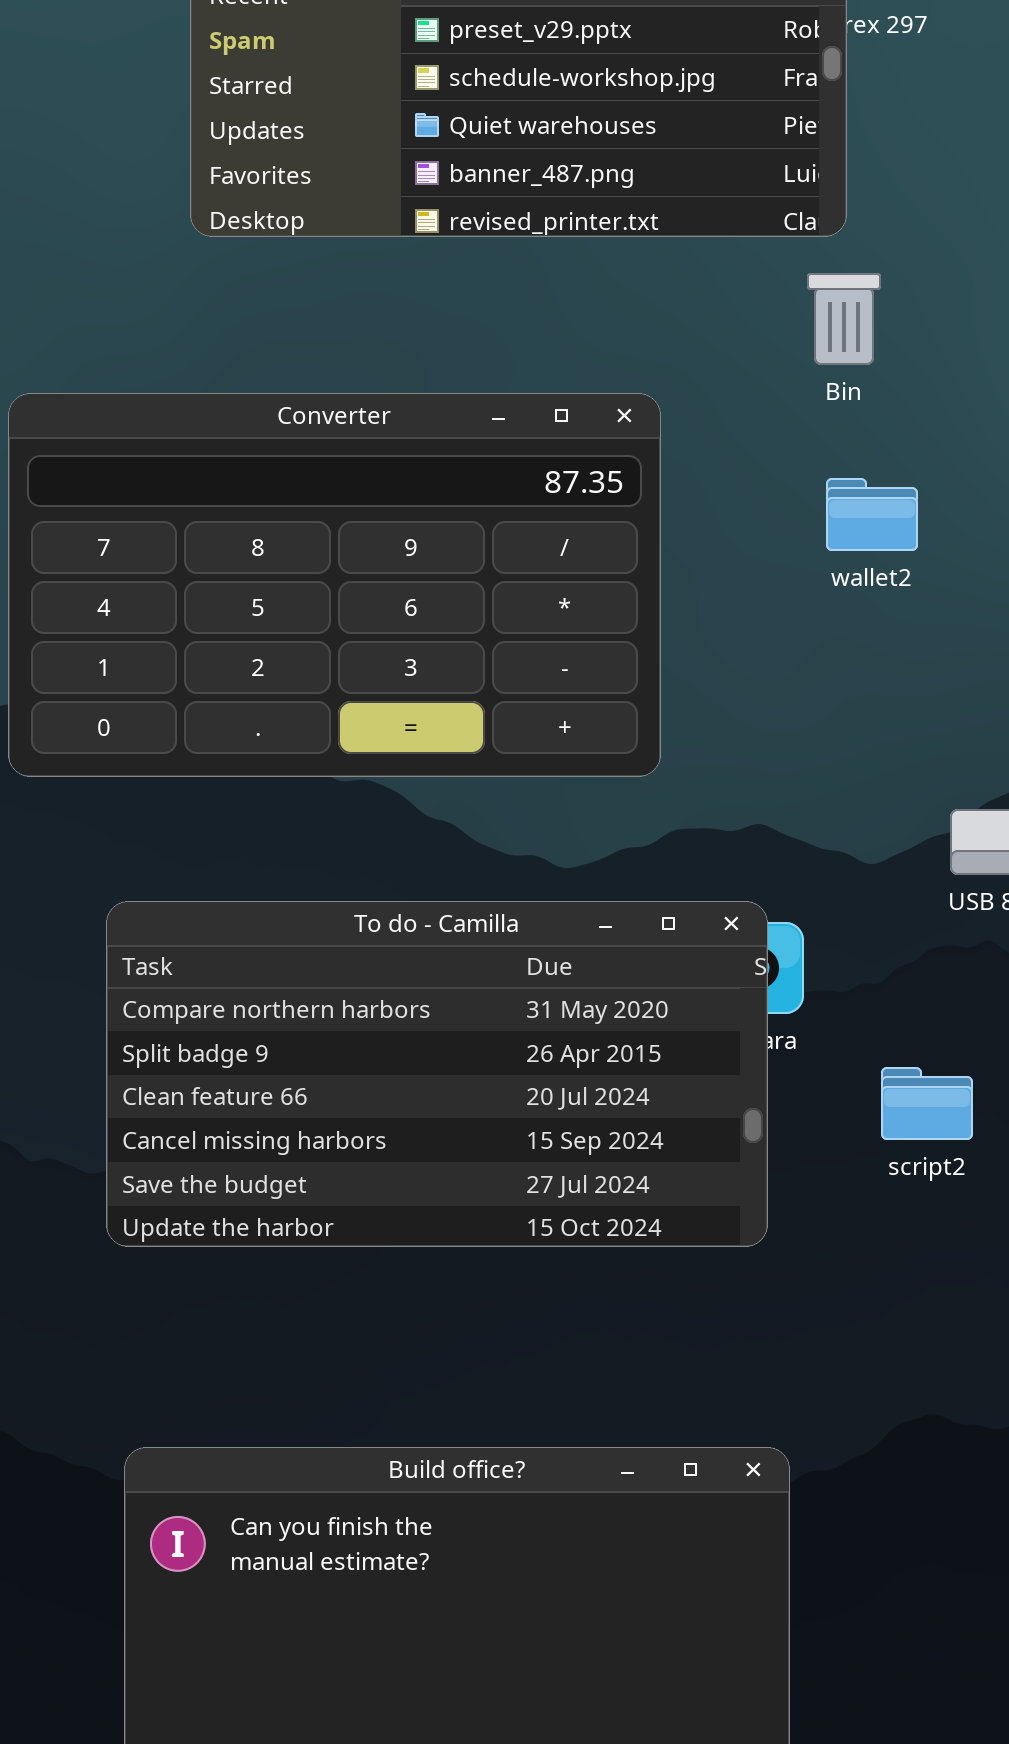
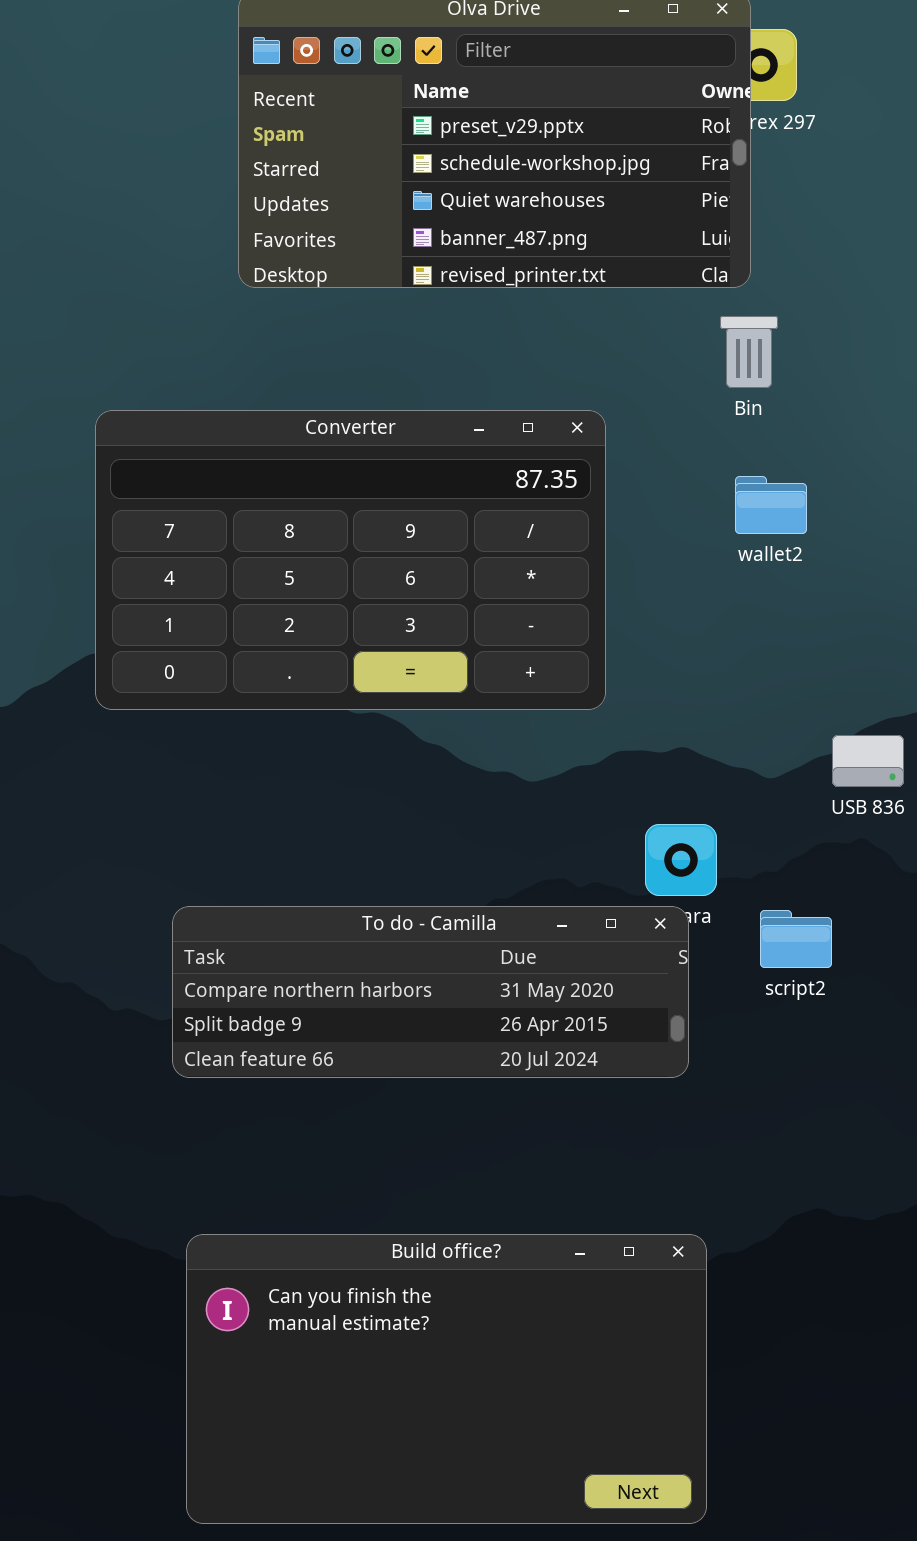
To do - Camilla: [106,901,768,1247] -> [172,906,689,1078], resized
script2: [881,1067,973,1140] -> [760,910,832,968], moved

